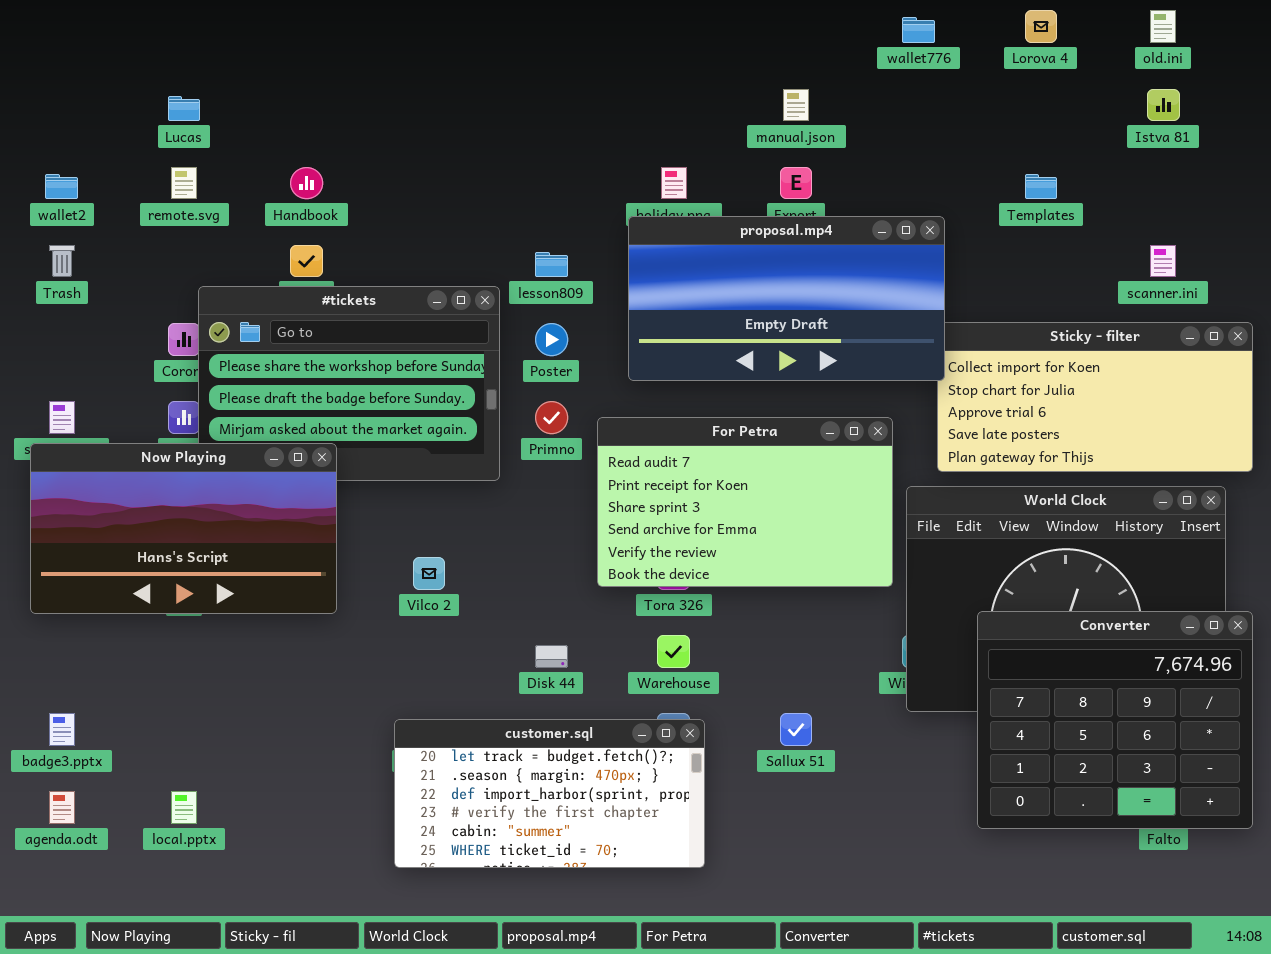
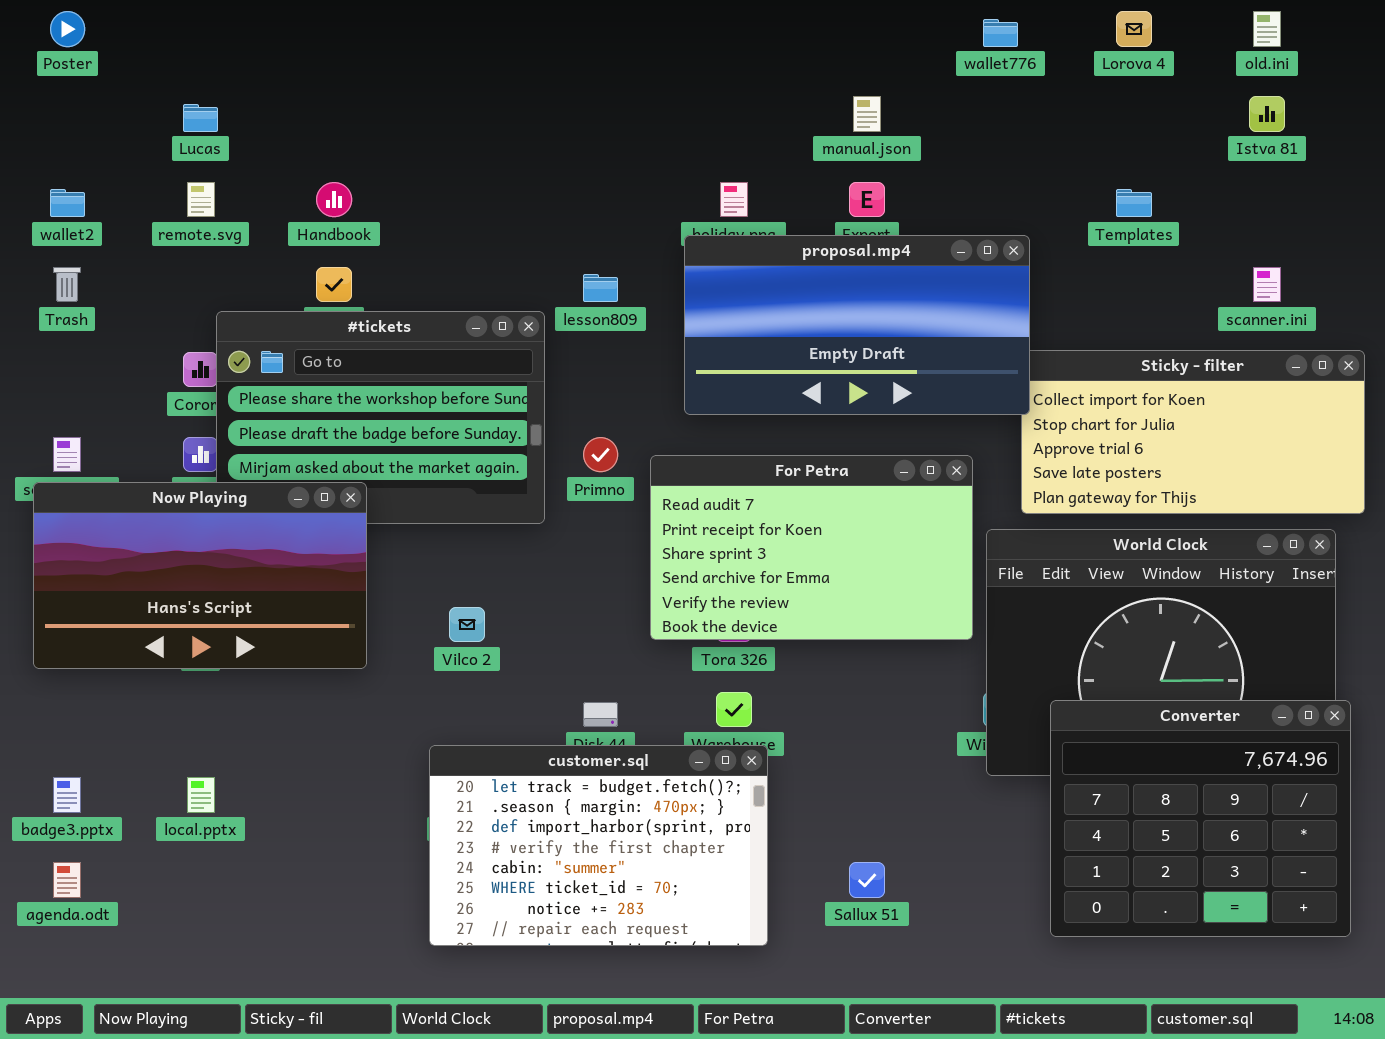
Poster: [535,323,568,356] -> [50,11,85,47], moved
Converter: [977,611,1253,829] -> [1050,700,1351,937], moved
Sallux 51: [780,713,812,746] -> [849,862,885,898], moved
customer.sql: [394,719,705,868] -> [429,745,768,946], resized
local.pptx: [171,791,197,824] -> [187,777,215,813], moved

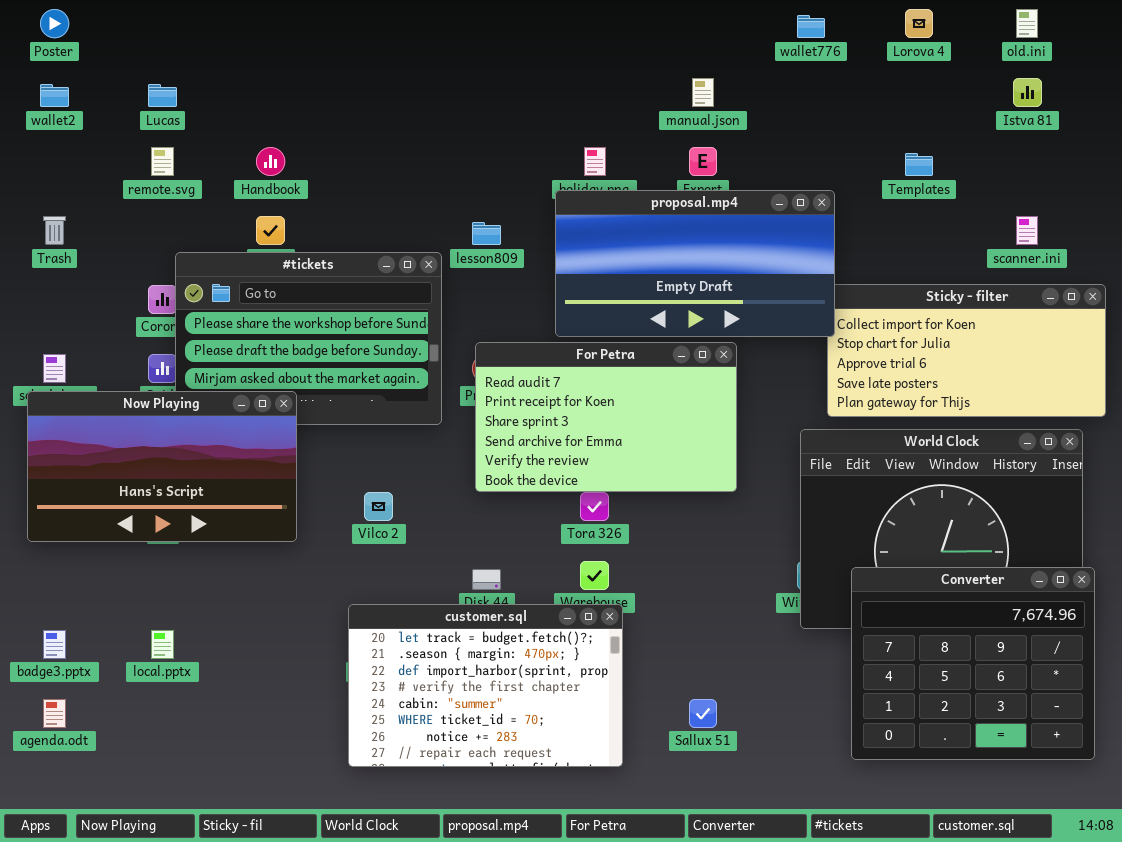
wallet2: [50,189,85,217] -> [40,84,69,107], moved
For Petra: [650,455,973,640] -> [475,342,737,492], moved

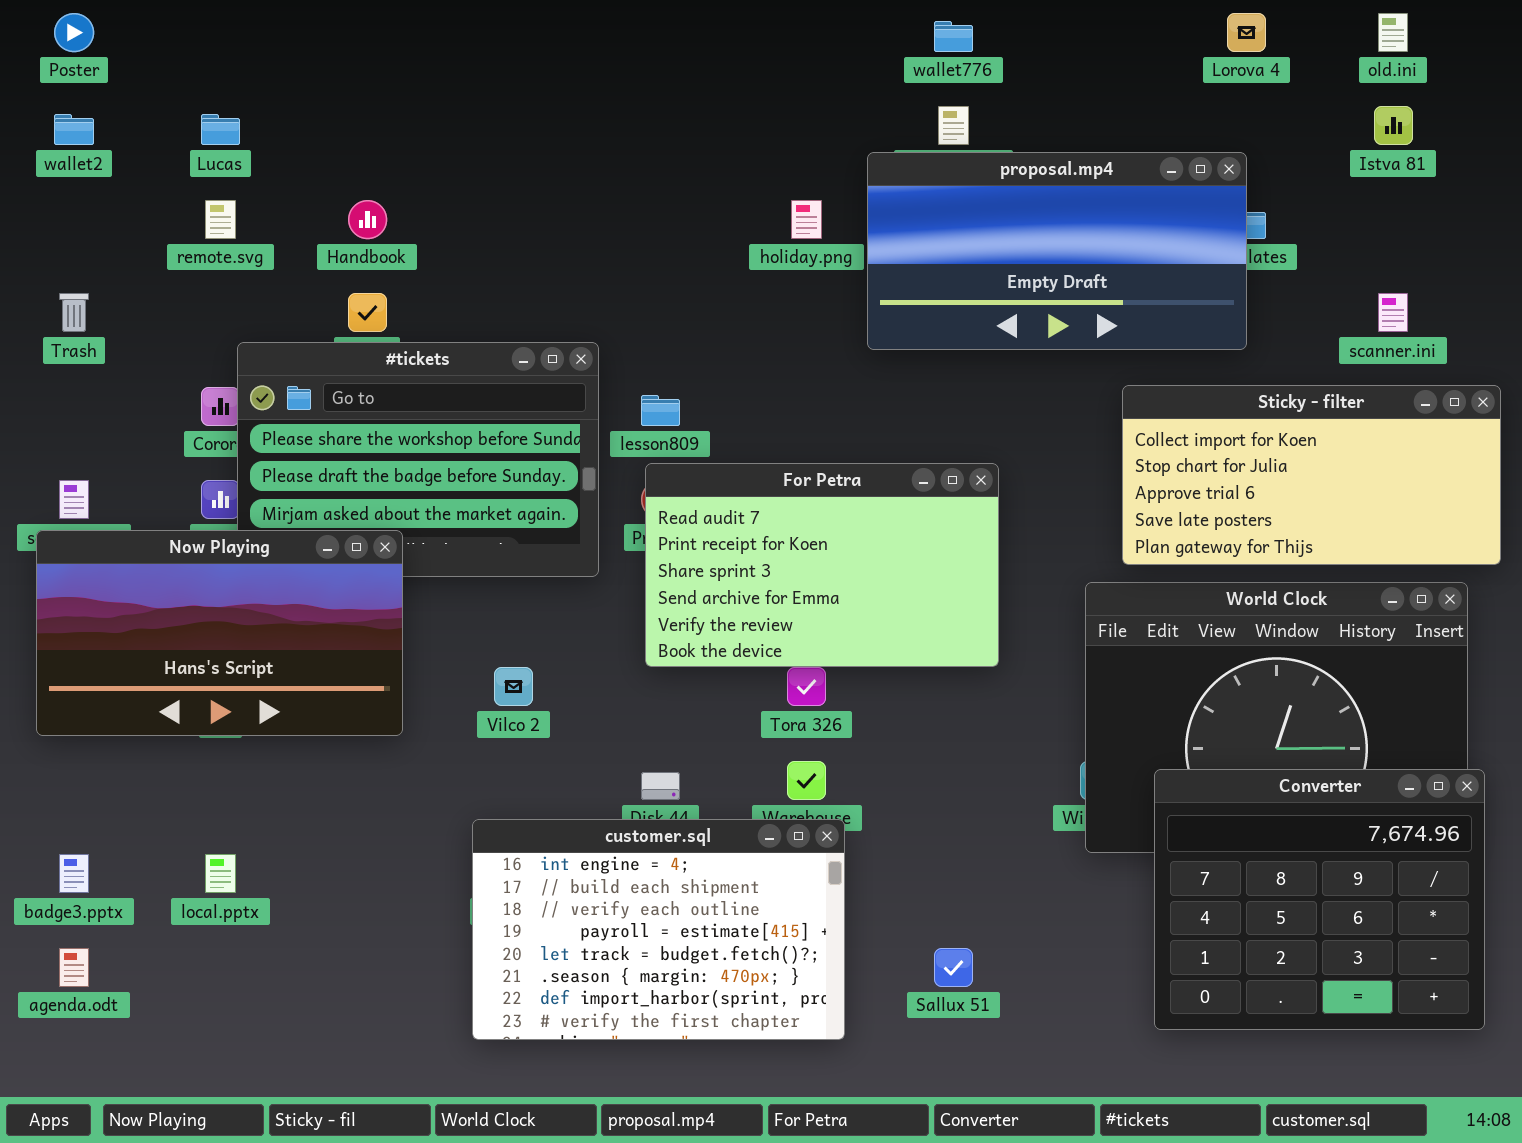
wallet776: [797,15,825,38] -> [934,21,973,52], moved
proposal.mp4: [555,190,835,337] -> [867,152,1247,350], moved
lesson809: [472,222,501,245] -> [641,395,680,426], moved
customer.sql: [348,604,623,767] -> [472,819,845,1040], scrolled up 4 rows

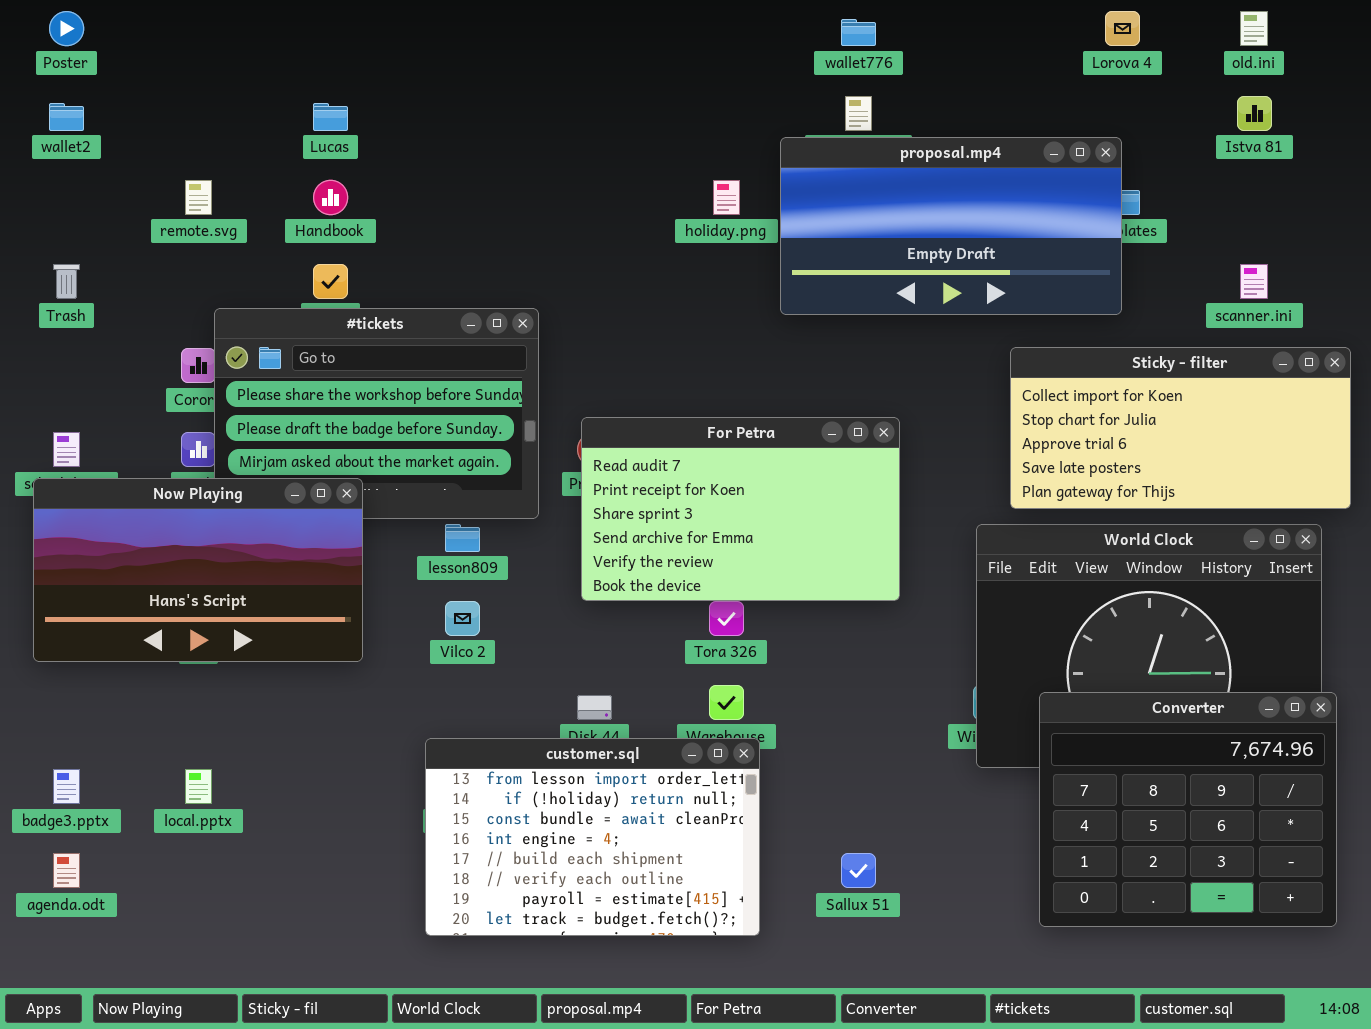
Lucas: [201,114,240,145] -> [313,103,348,131], moved
lesson809: [641,395,680,426] -> [445,524,480,552], moved
customer.sql: [472,819,845,1040] -> [425,738,760,936], scrolled up 3 rows

